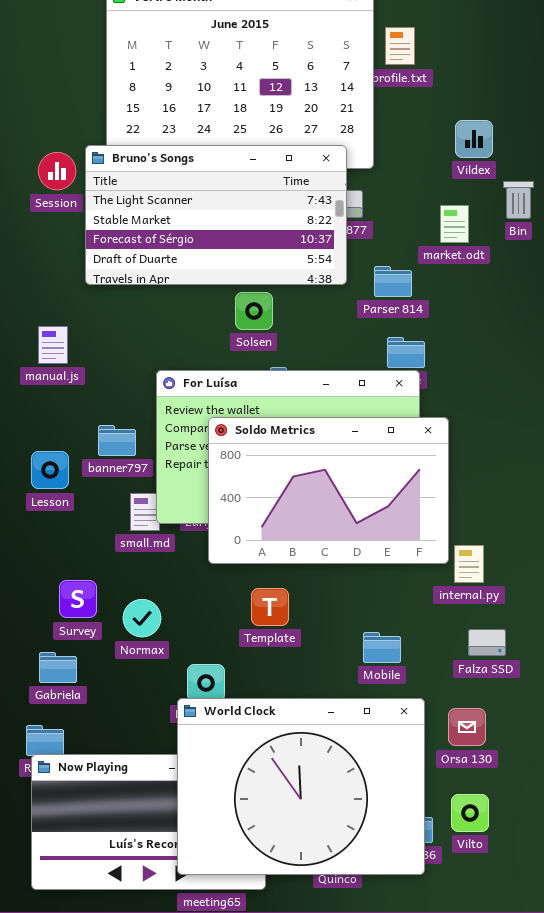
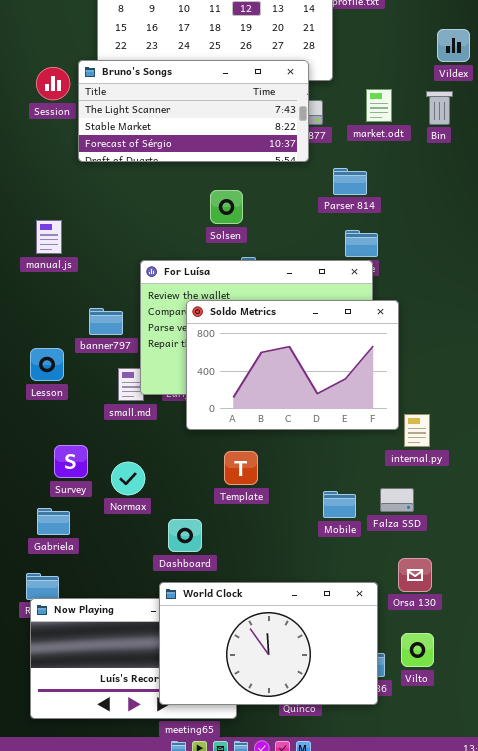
Vildex: [455,120,493,158] -> [437,29,470,62], moved
Bruno's Songs: [85,145,347,285] -> [78,60,309,162], resized
Bin: [503,181,534,219] -> [426,91,453,125], moved
market.odt: [440,205,469,243] -> [366,89,392,122], moved
Lesson: [31,451,69,489] -> [30,348,64,381], moved
Falza SSD: [468,629,506,656] -> [380,488,414,512], moved
World Clock: [177,698,425,875] -> [159,582,378,705], resized

